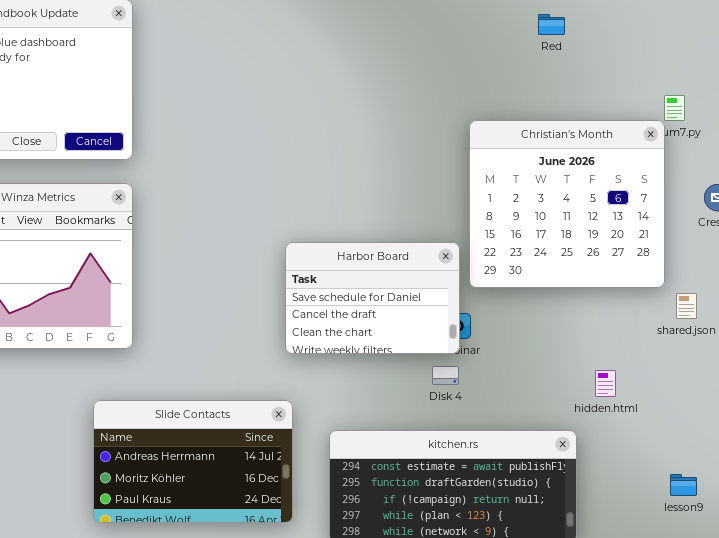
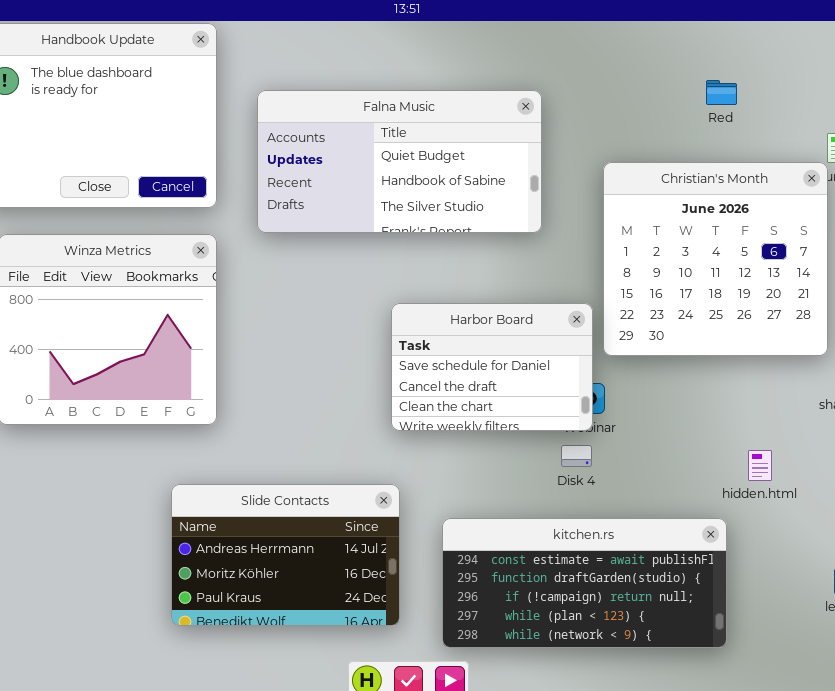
Red: [538,14,565,35] -> [706,80,737,105], moved
Falna Music: none -> [257,90,542,233], opened

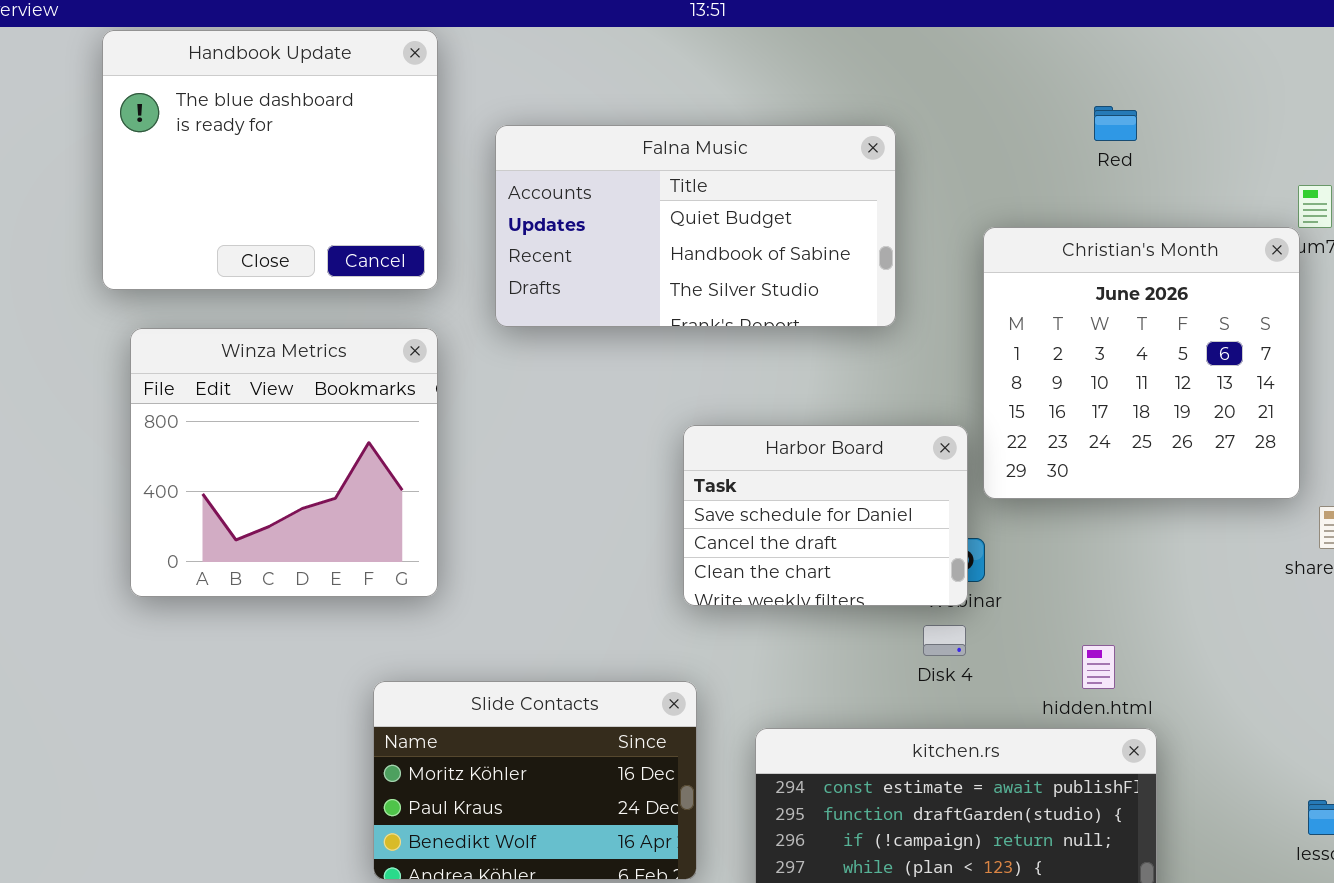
Red: [706,80,737,105] -> [1094,106,1137,141], moved
hidden.html: [748,450,772,481] -> [1082,645,1115,689], moved
Slide Contacts: [171,484,400,626] -> [373,681,697,880], scrolled down 1 row

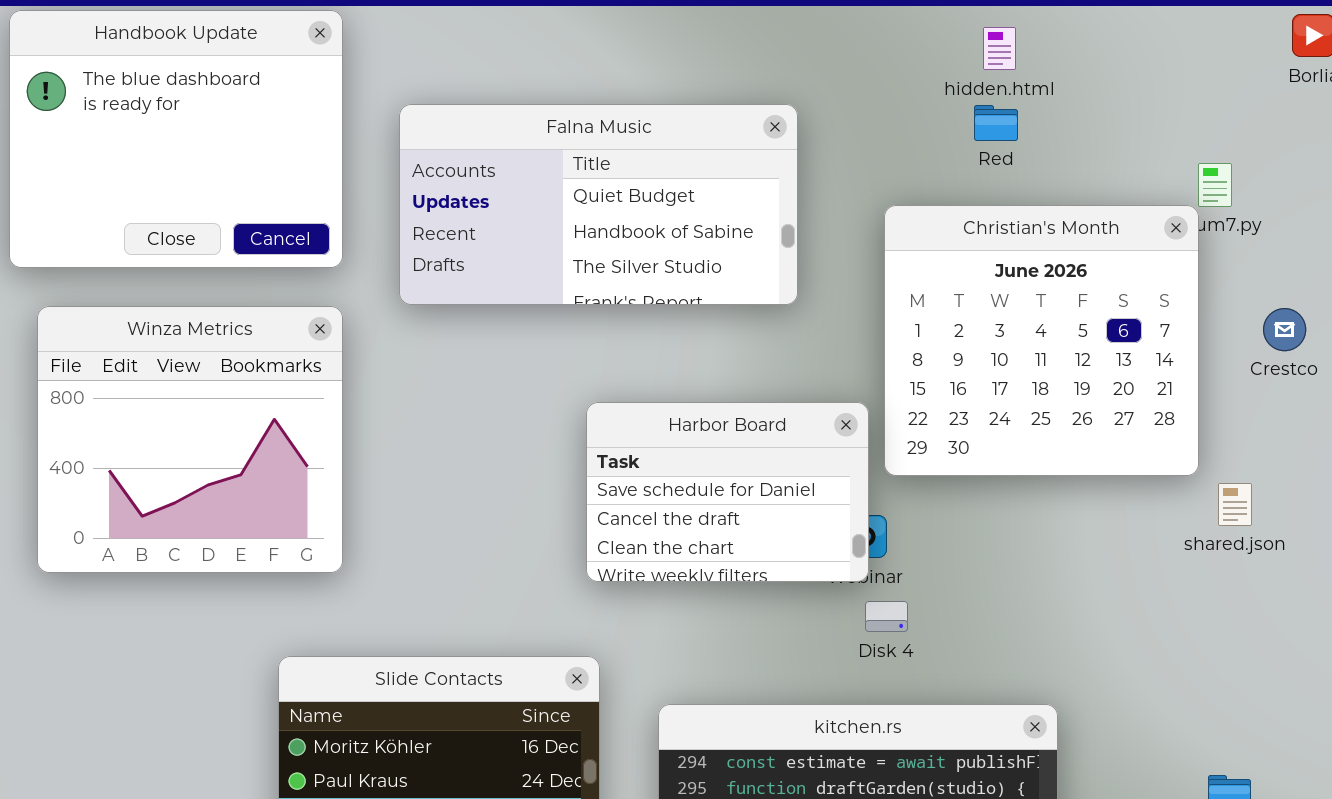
Red: [1094,106,1137,141] -> [974,105,1018,141], moved
Disk 4: [923,625,966,656] -> [865,601,908,632], moved
hidden.html: [1082,645,1115,689] -> [983,27,1016,70], moved

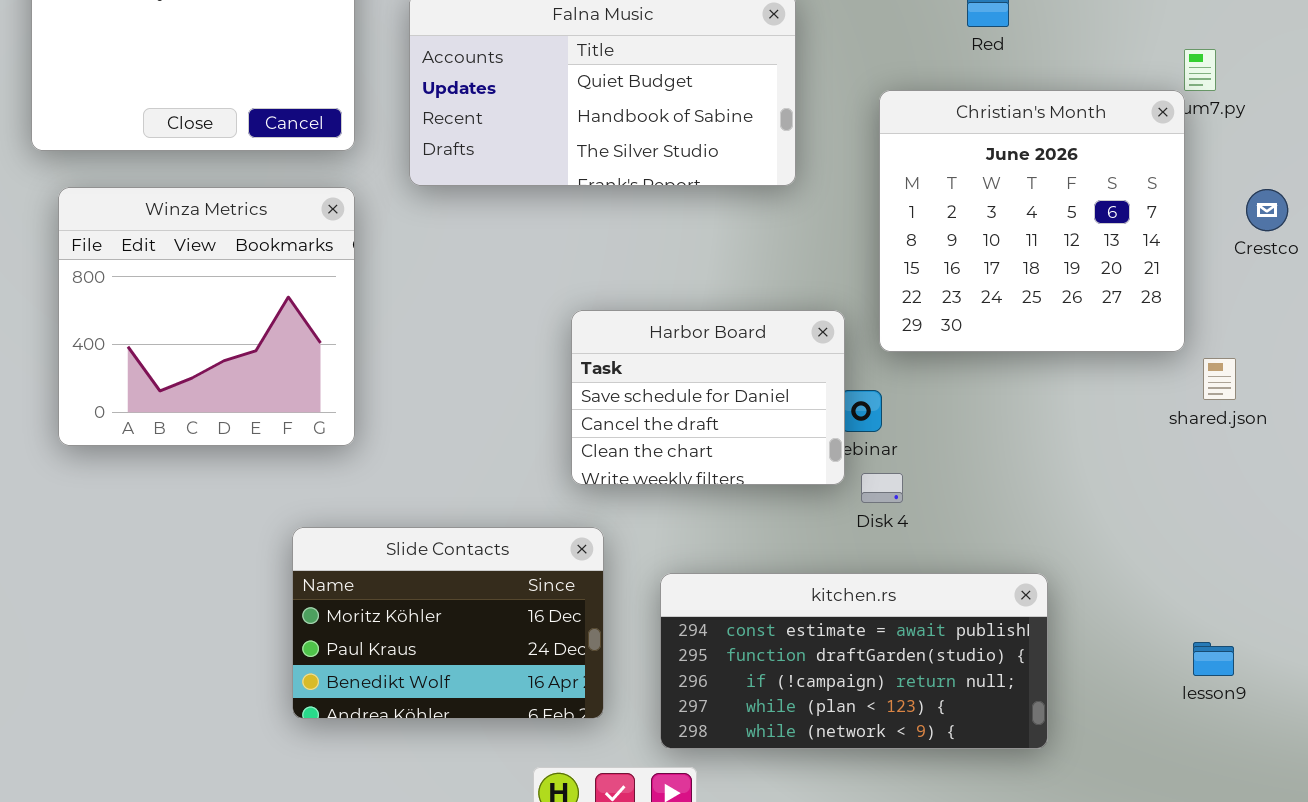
Harbor Board: [586,402,869,582] -> [571,310,845,485], moved

